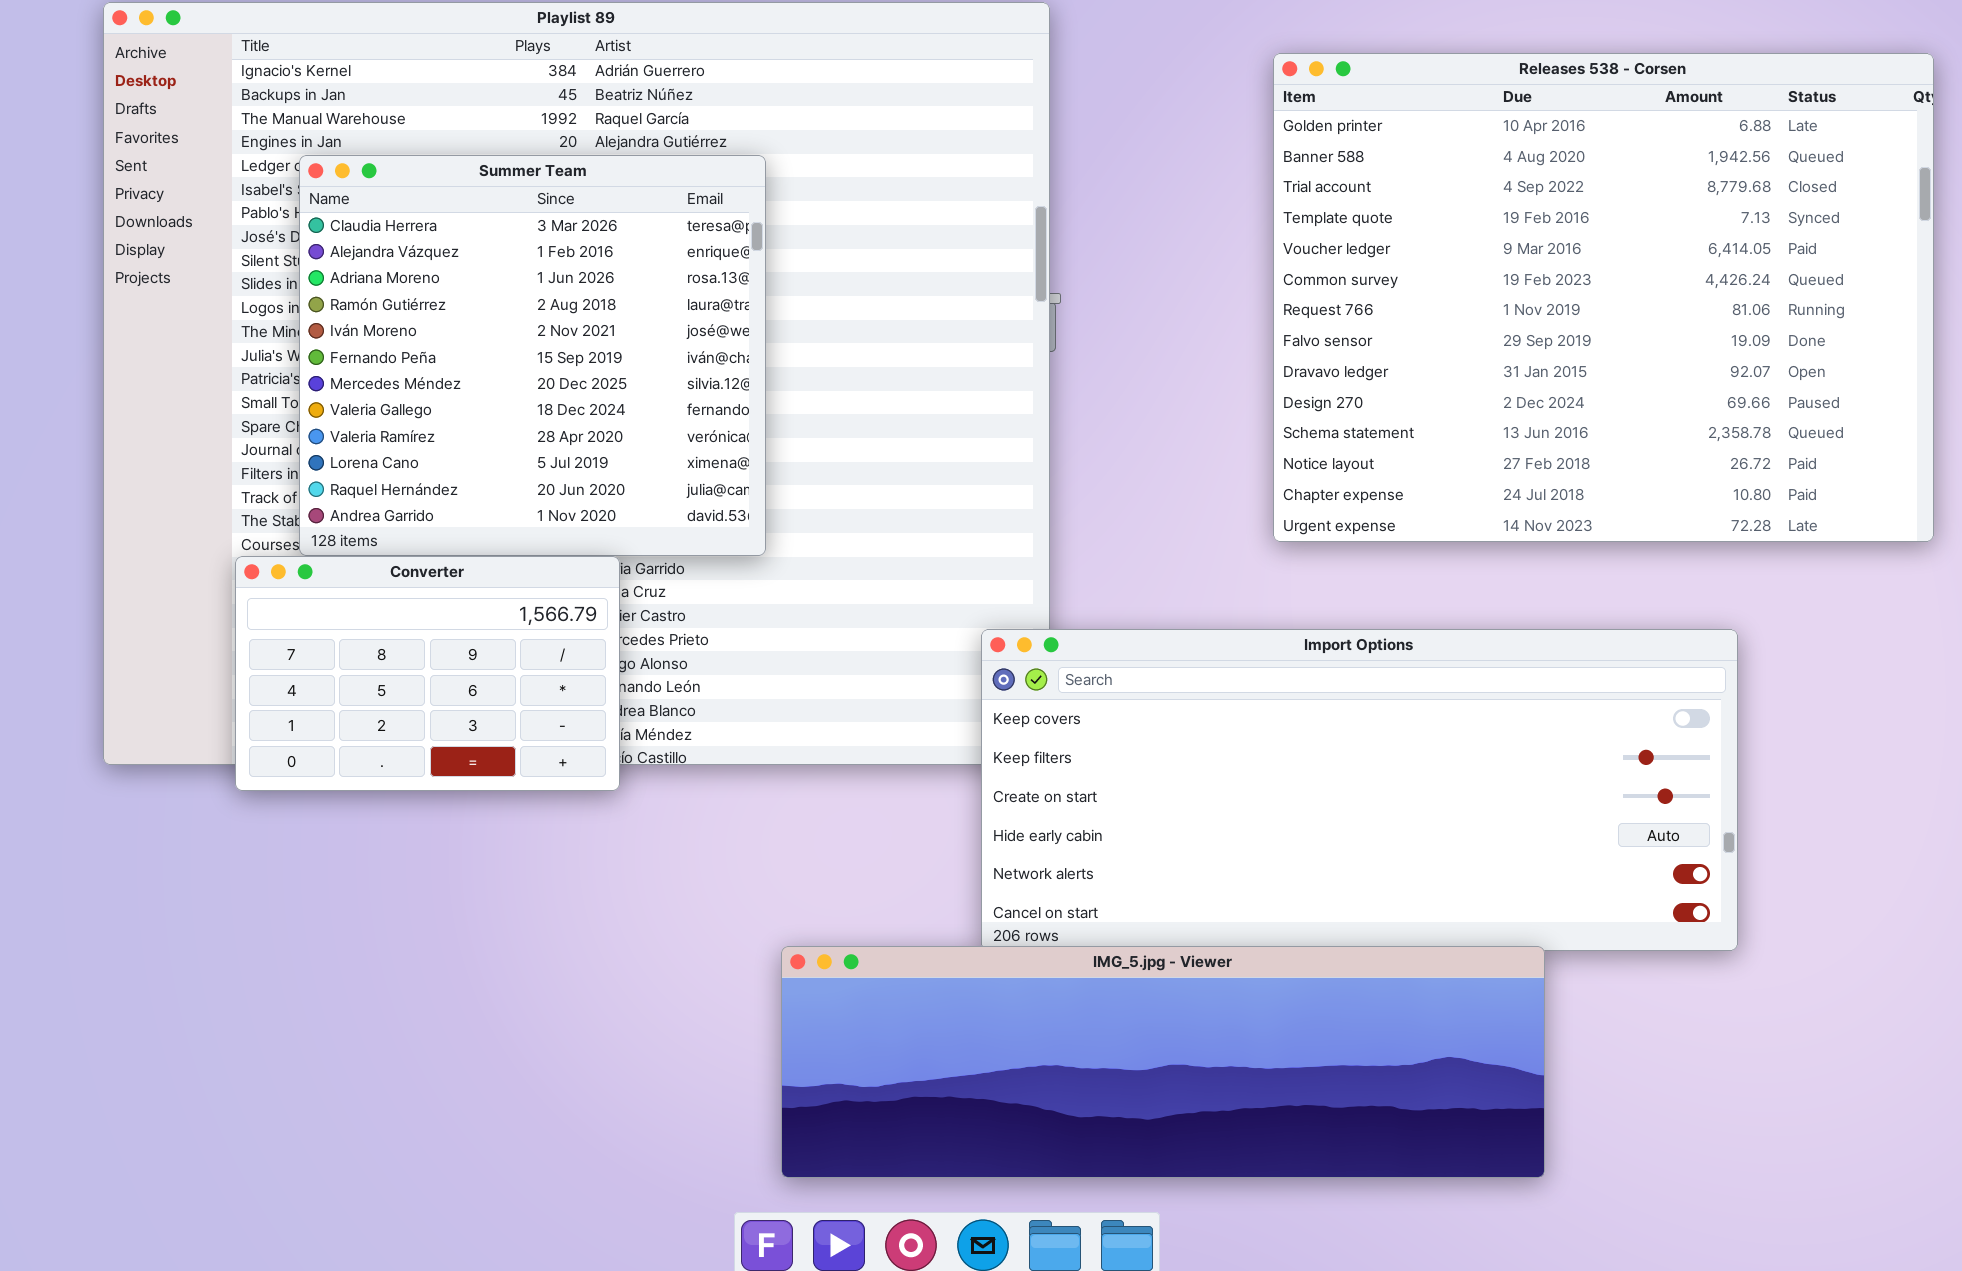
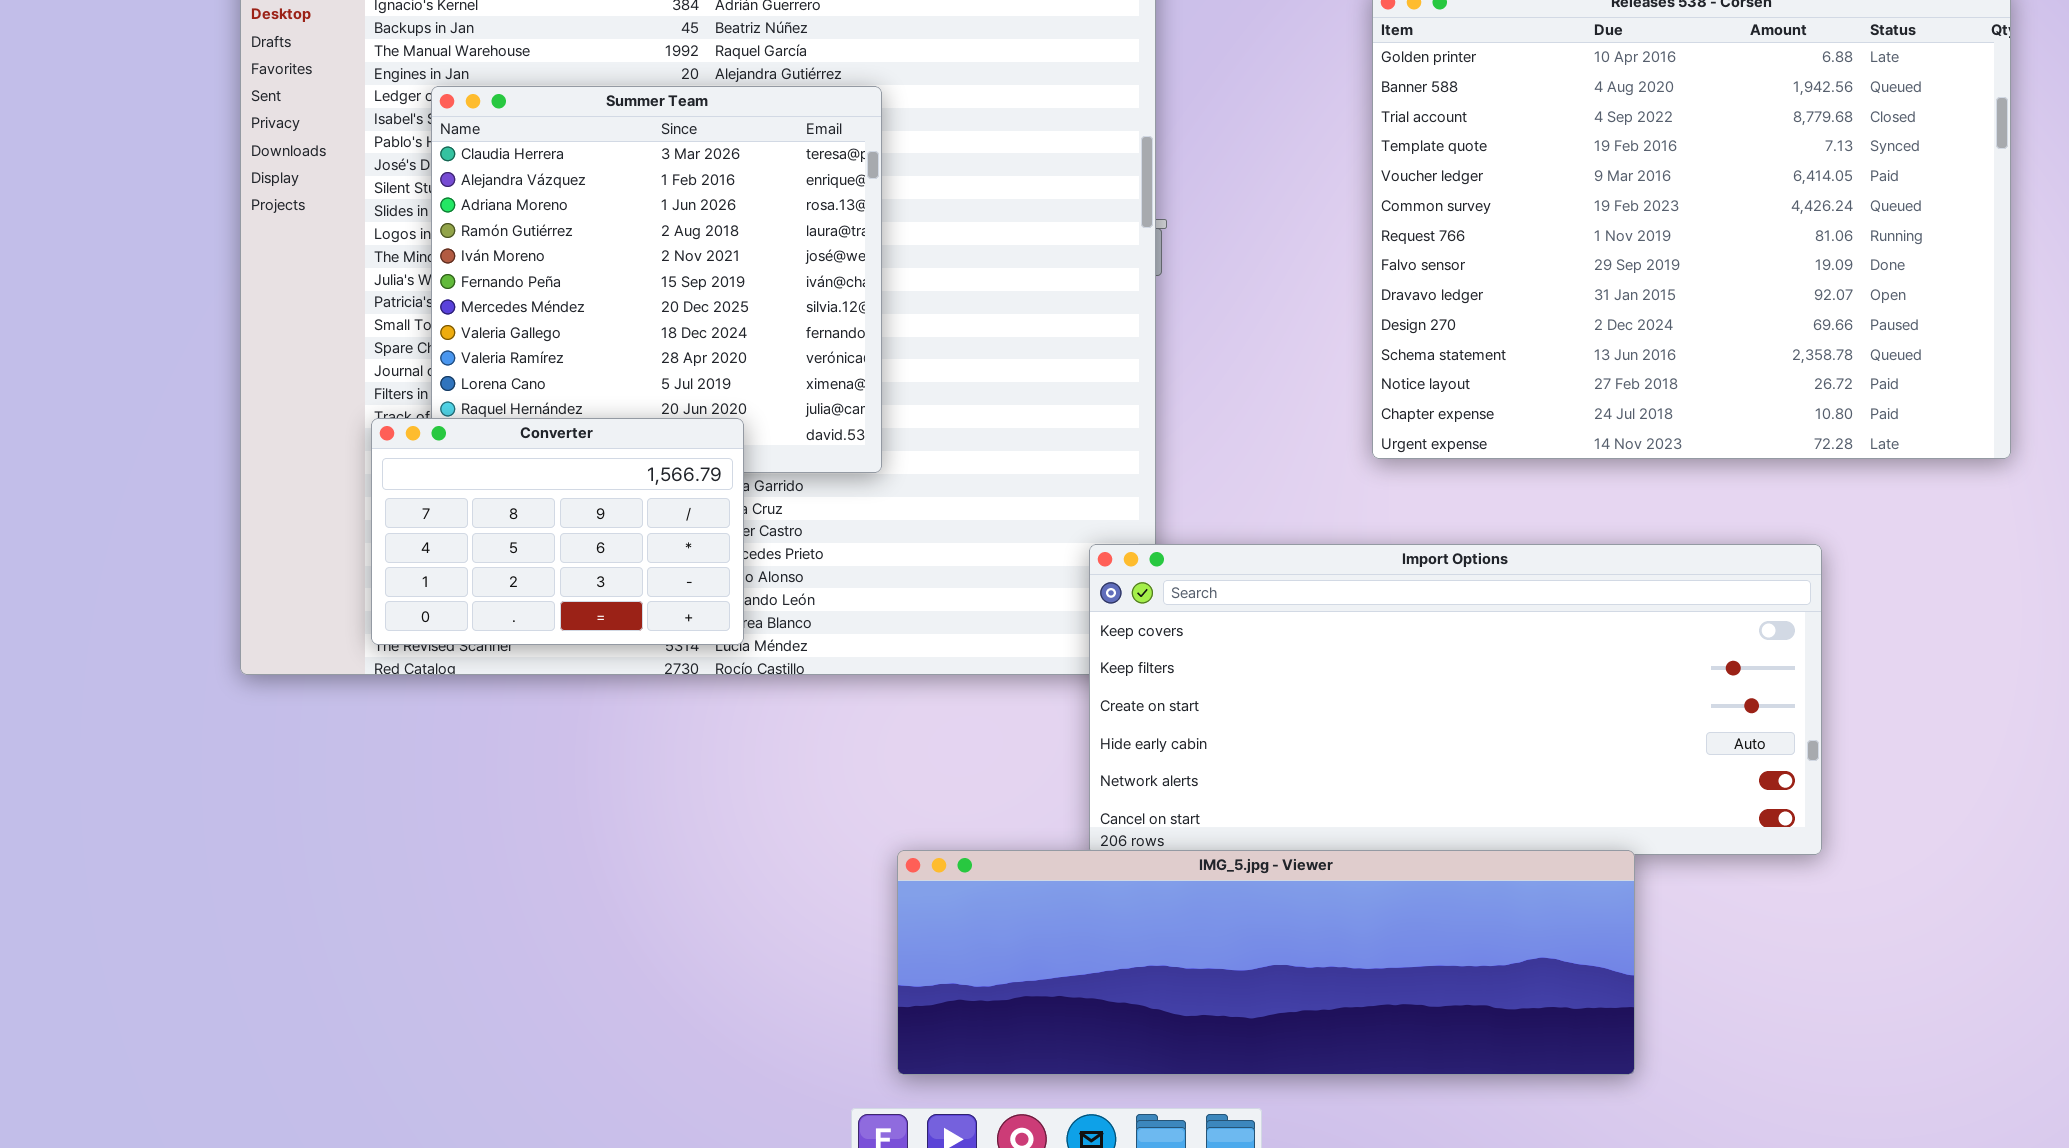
Converter: [235,556,620,791] -> [371,418,744,645], moved

